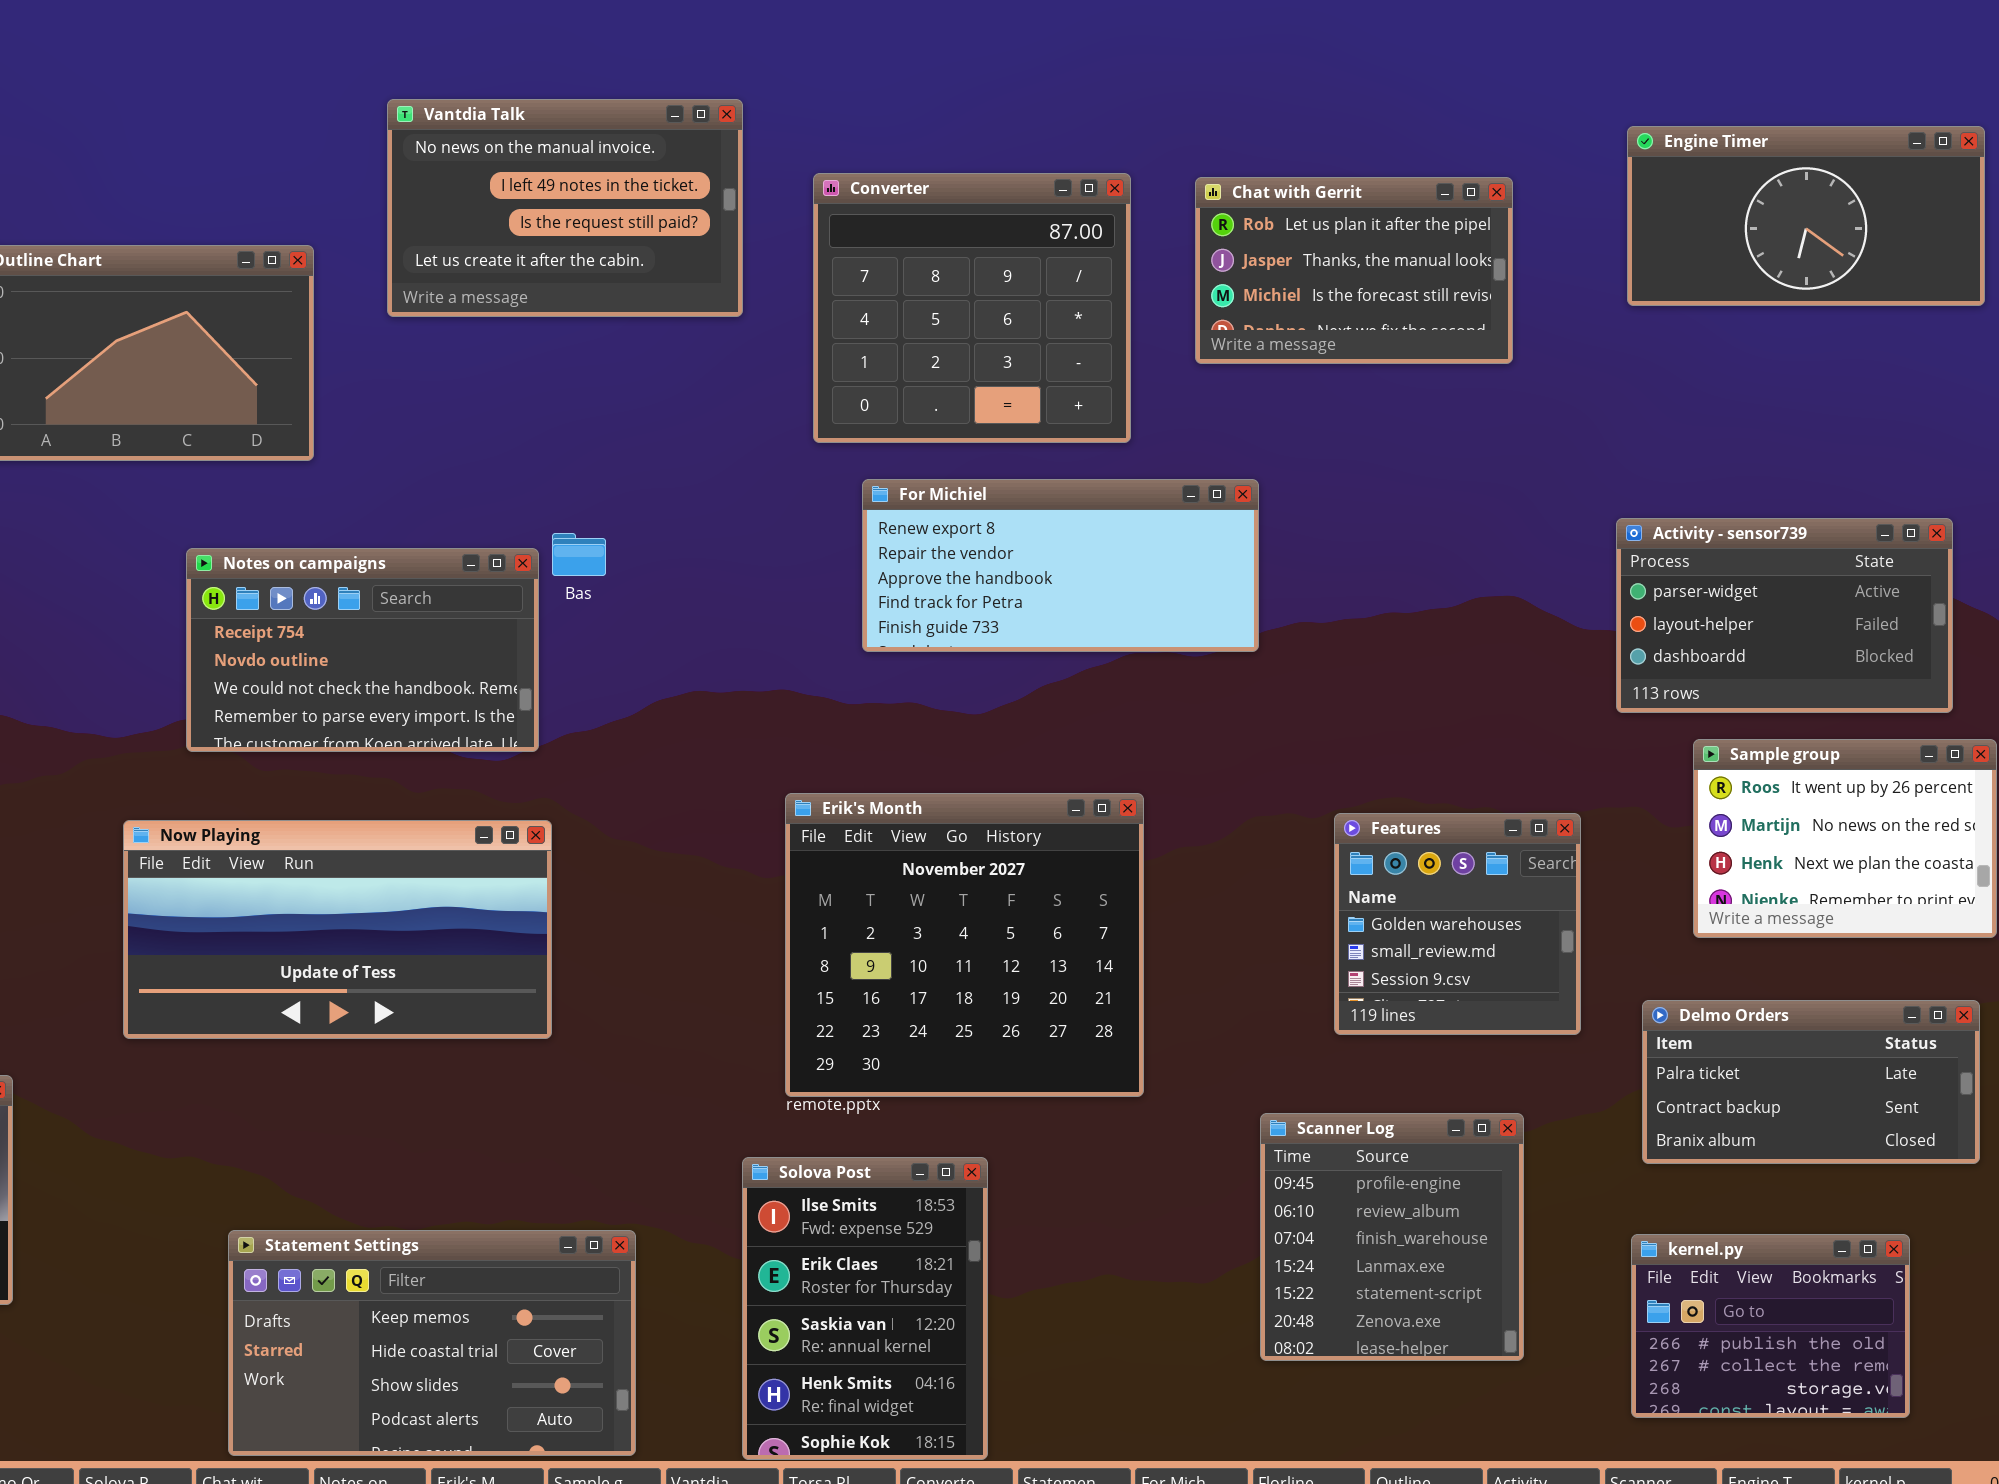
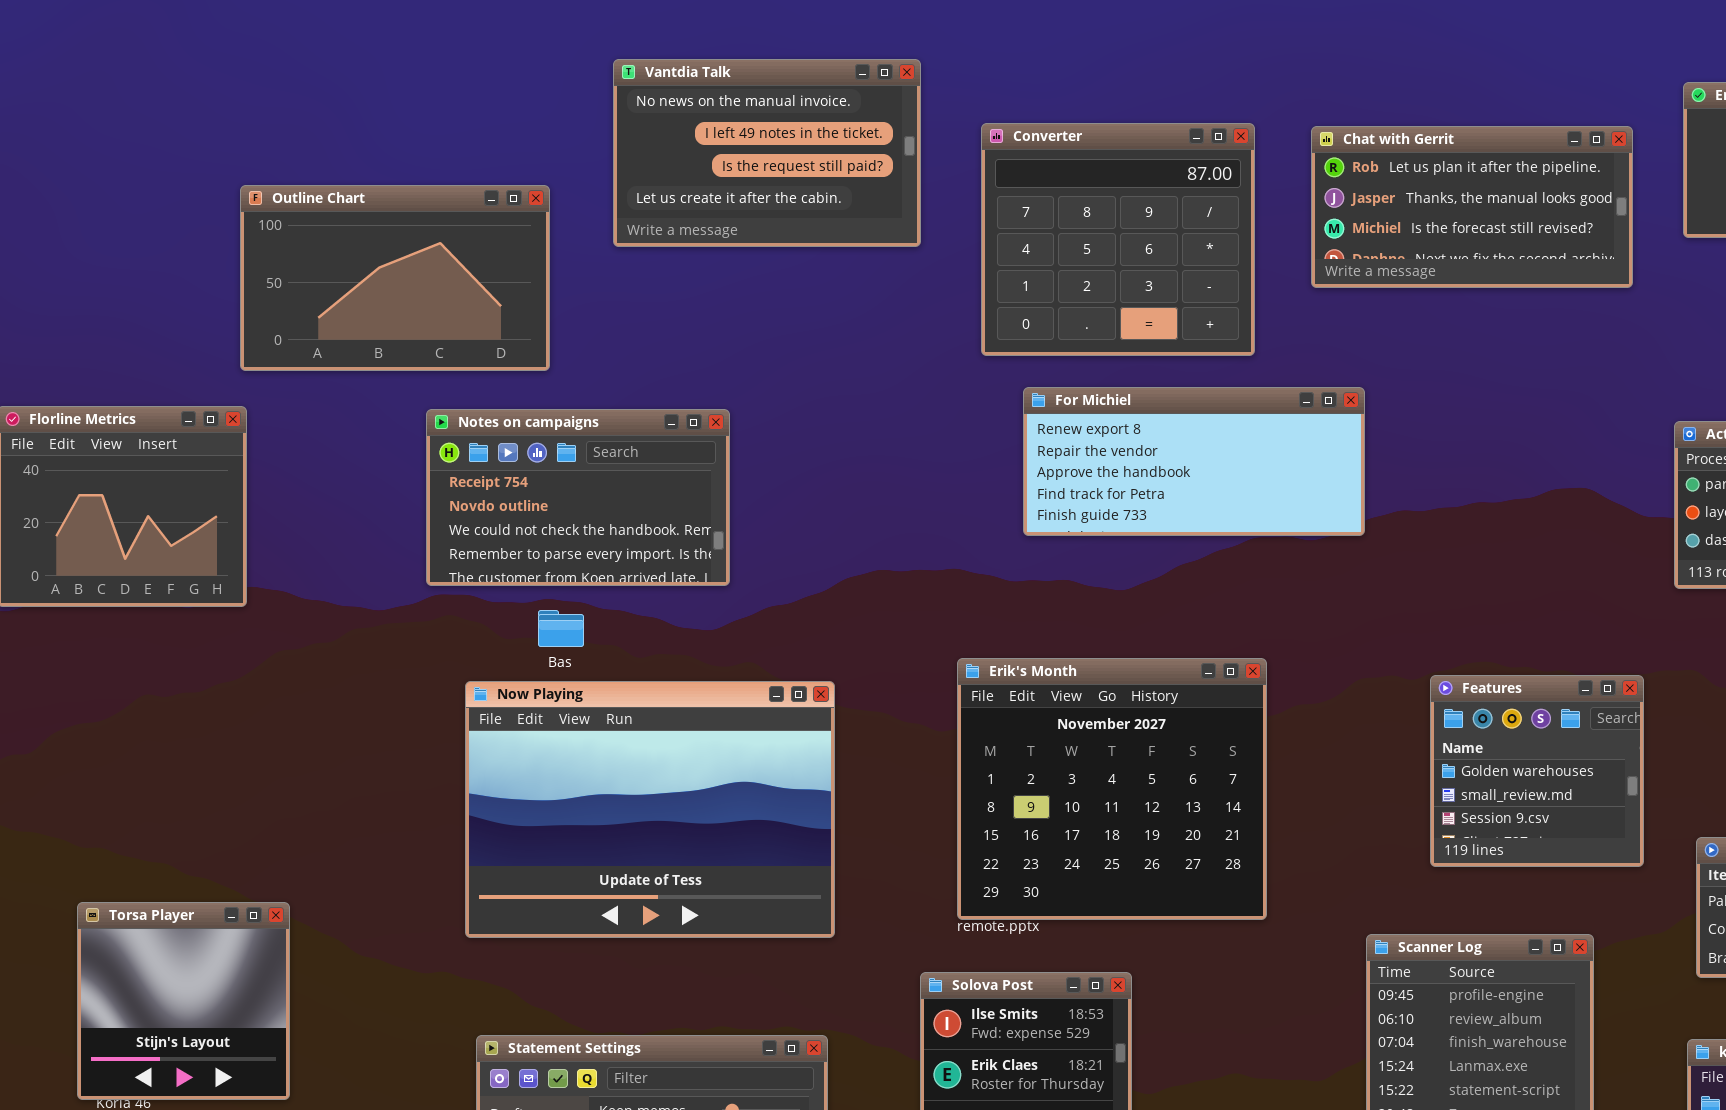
Chat with Gerrit: [1195,177,1513,364] -> [1311,126,1633,288], resized
Bas: [552,533,606,576] -> [538,610,584,647], moved
Notes on campaigns: [186,548,539,752] -> [426,409,730,586], moved
Now Playing: [123,820,552,1039] -> [465,681,835,938], moved, resized

